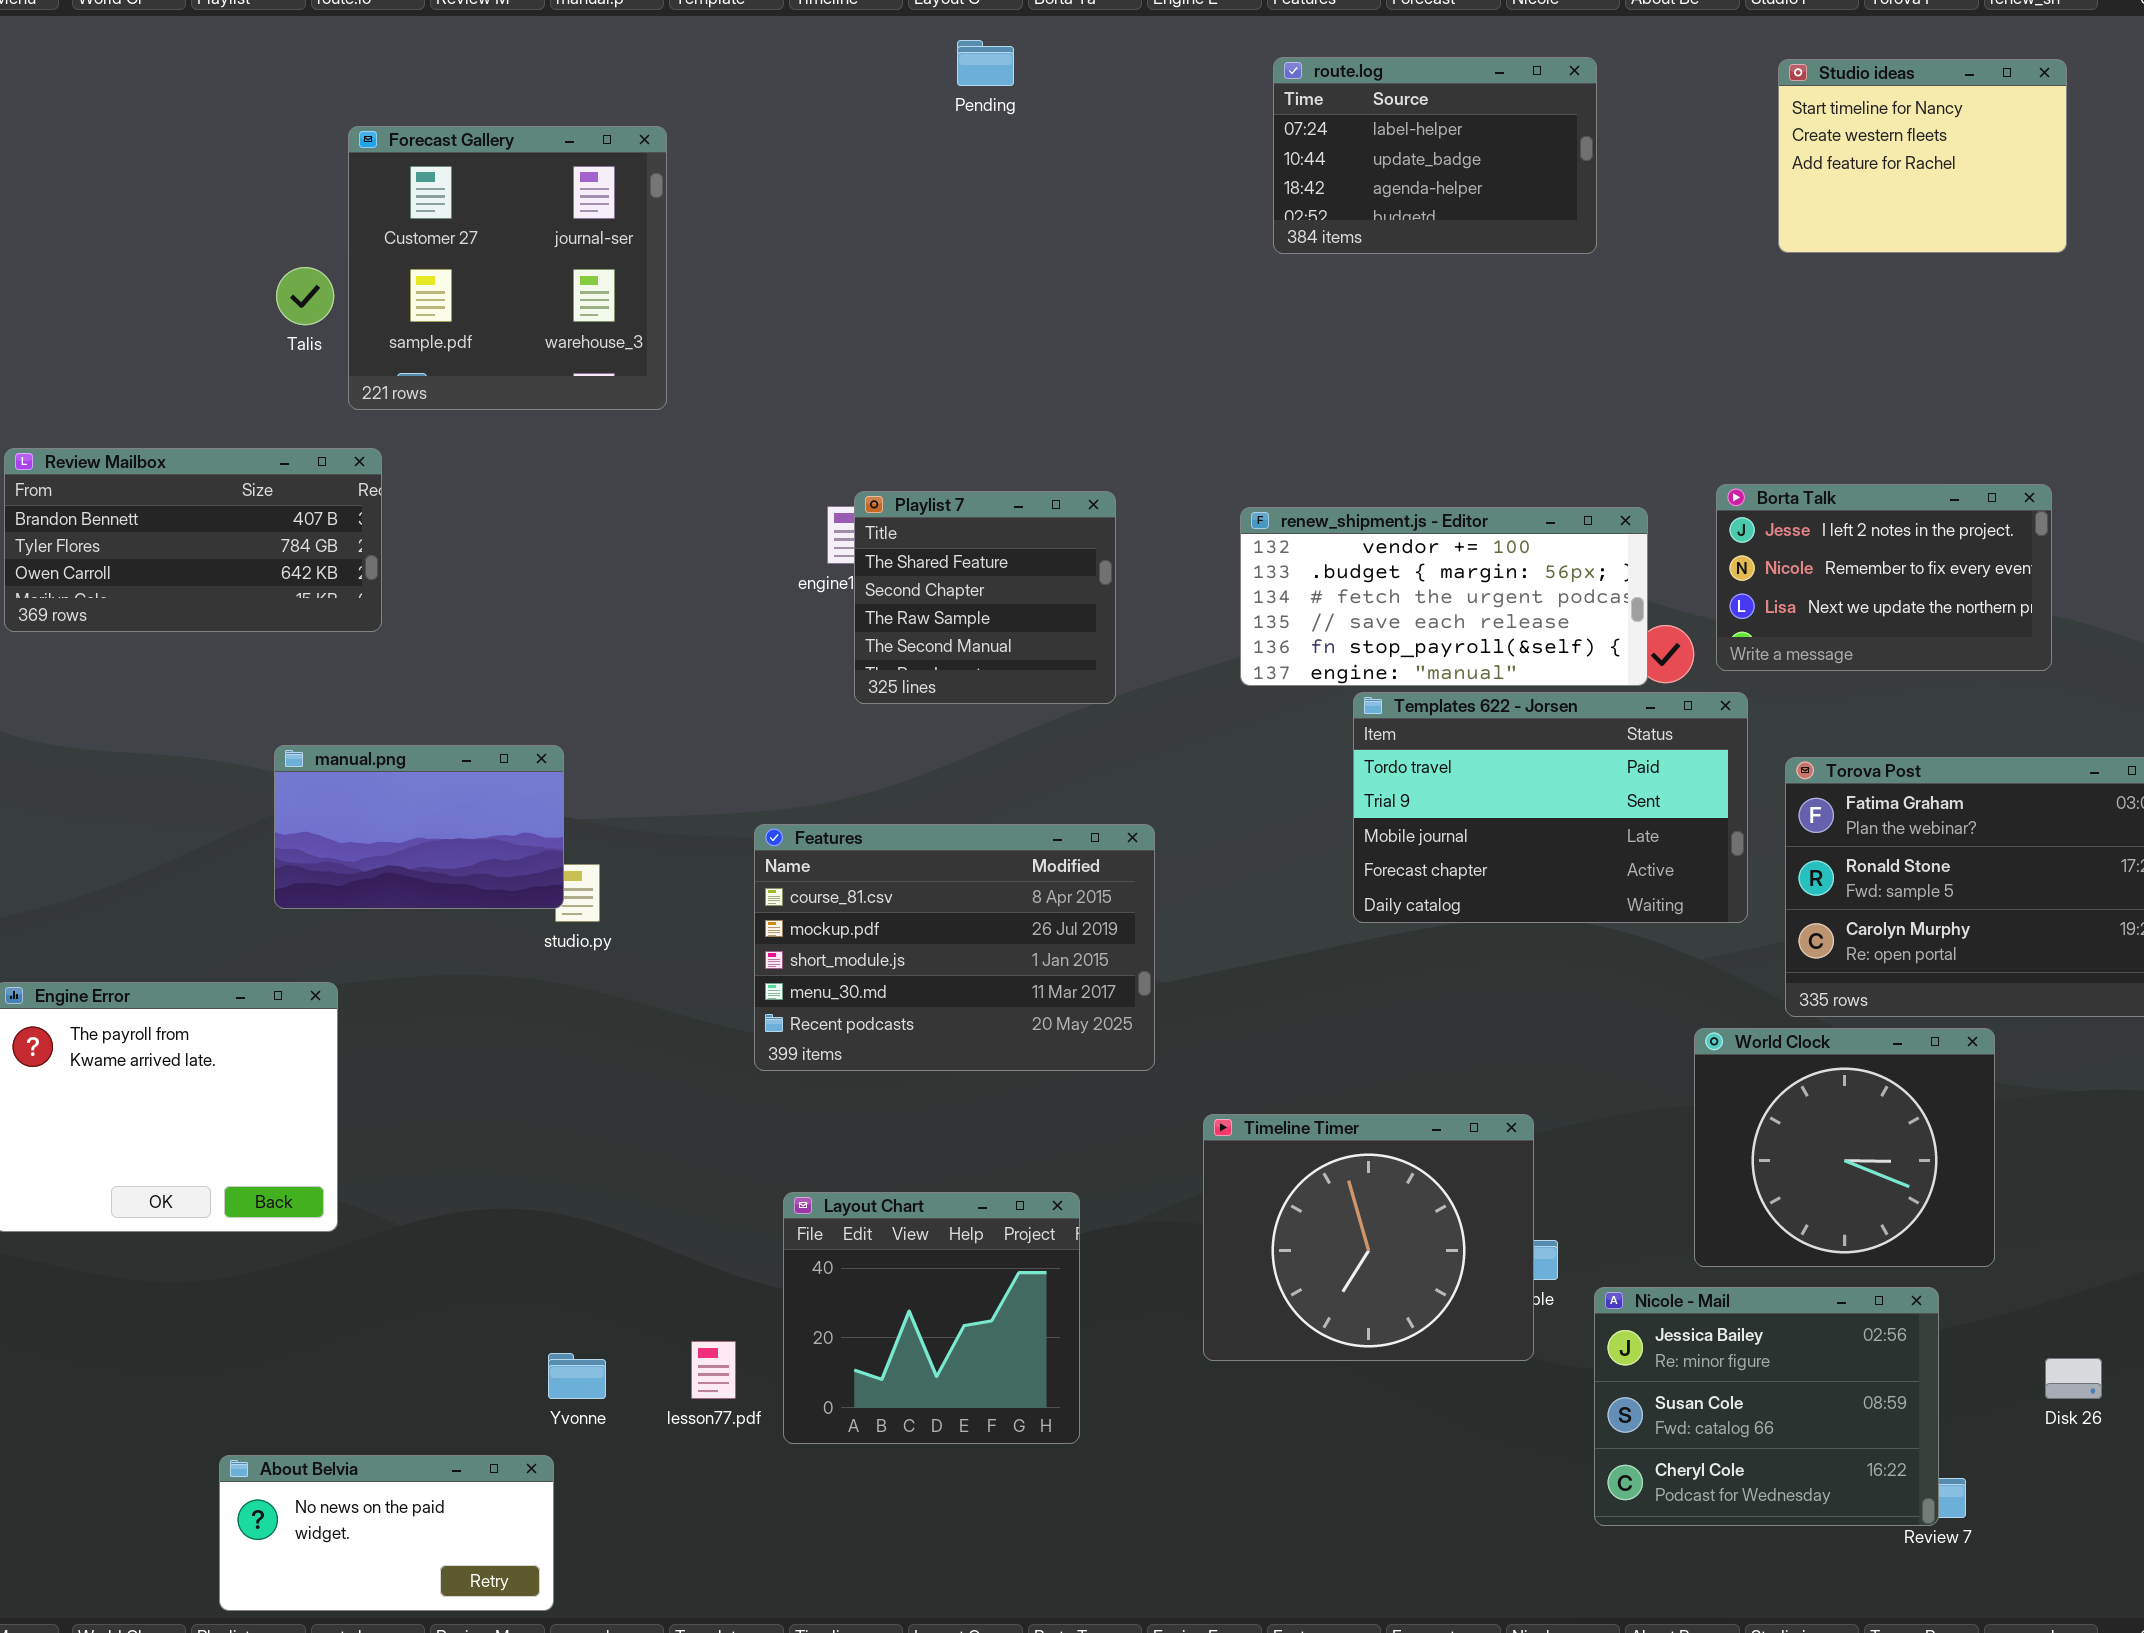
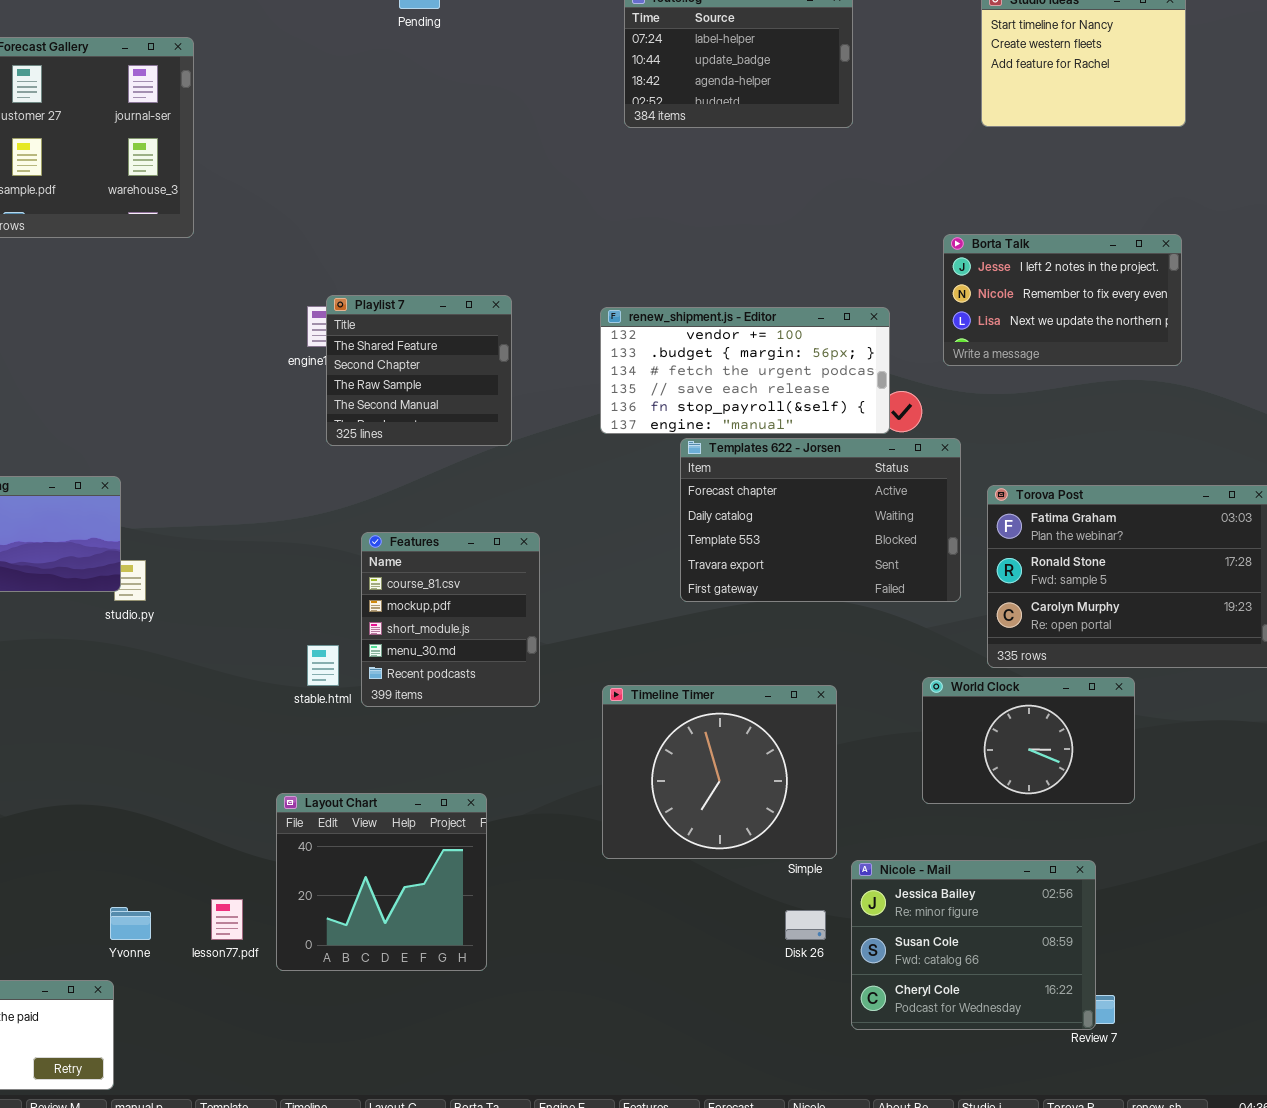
Borta Talk: [1716,484,2052,671] -> [943,234,1182,366], moved
Templates 622 - Jorsen: [1353,692,1748,923] -> [680,438,961,602], scrolled down 3 rows
Features: [754,824,1155,1071] -> [361,532,540,707], resized
World Clock: [1694,1028,1995,1267] -> [922,677,1135,804], resized
Timeline Timer: [1203,1114,1534,1361] -> [602,685,837,859], moved
Disk 26: [2045,1358,2102,1399] -> [785,910,826,940], moved

